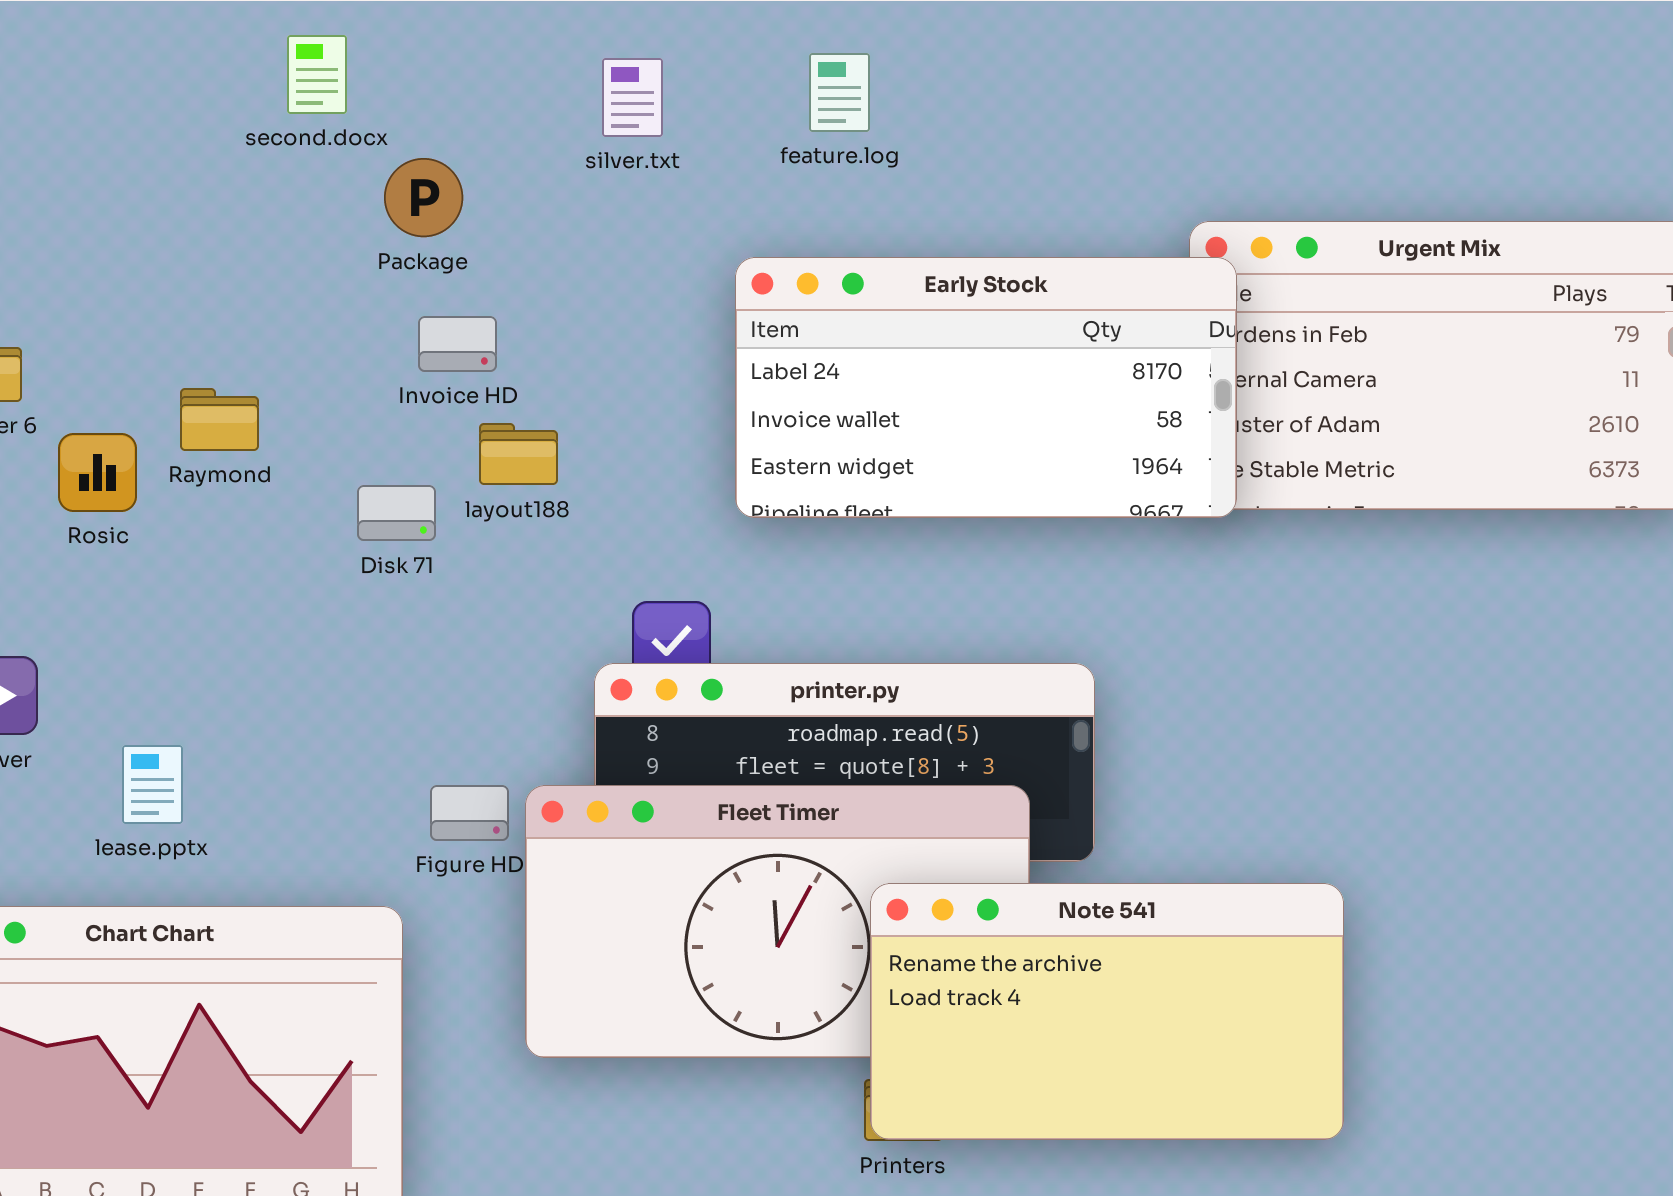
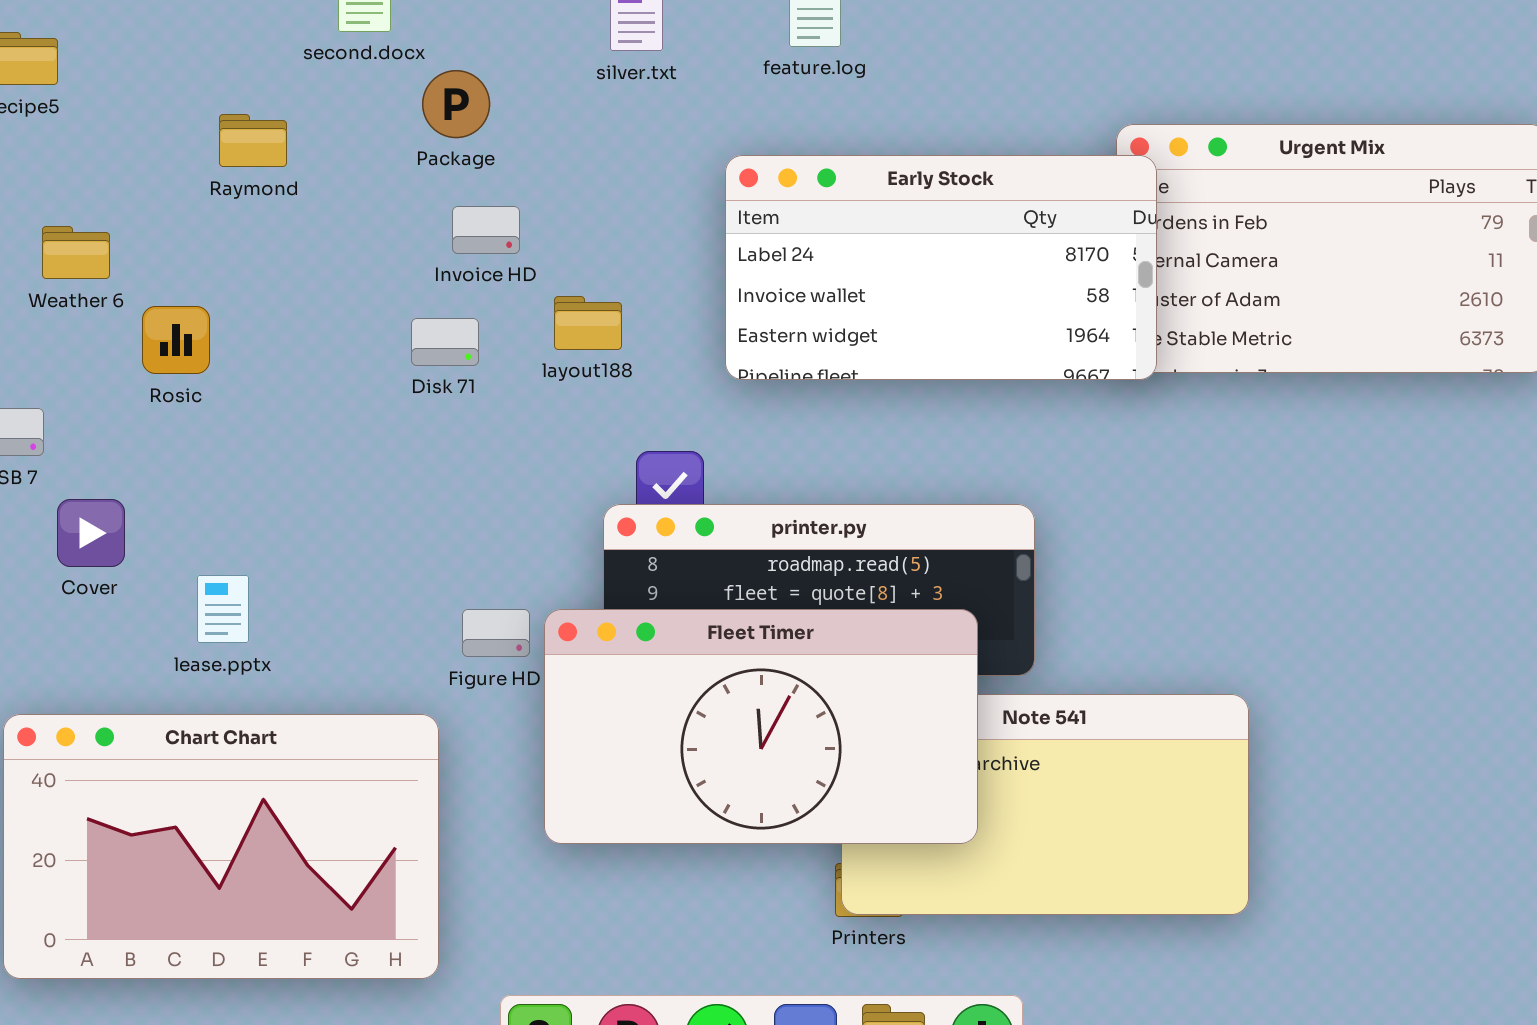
Raymond: [180,388,259,451] -> [219,114,287,167], moved
layout188: [479,423,558,485] -> [554,296,622,350], moved
Disk 71: [357,485,436,541] -> [411,318,479,366], moved
Fleet Timer: [525,785,1030,1058] -> [544,609,978,844], raised

